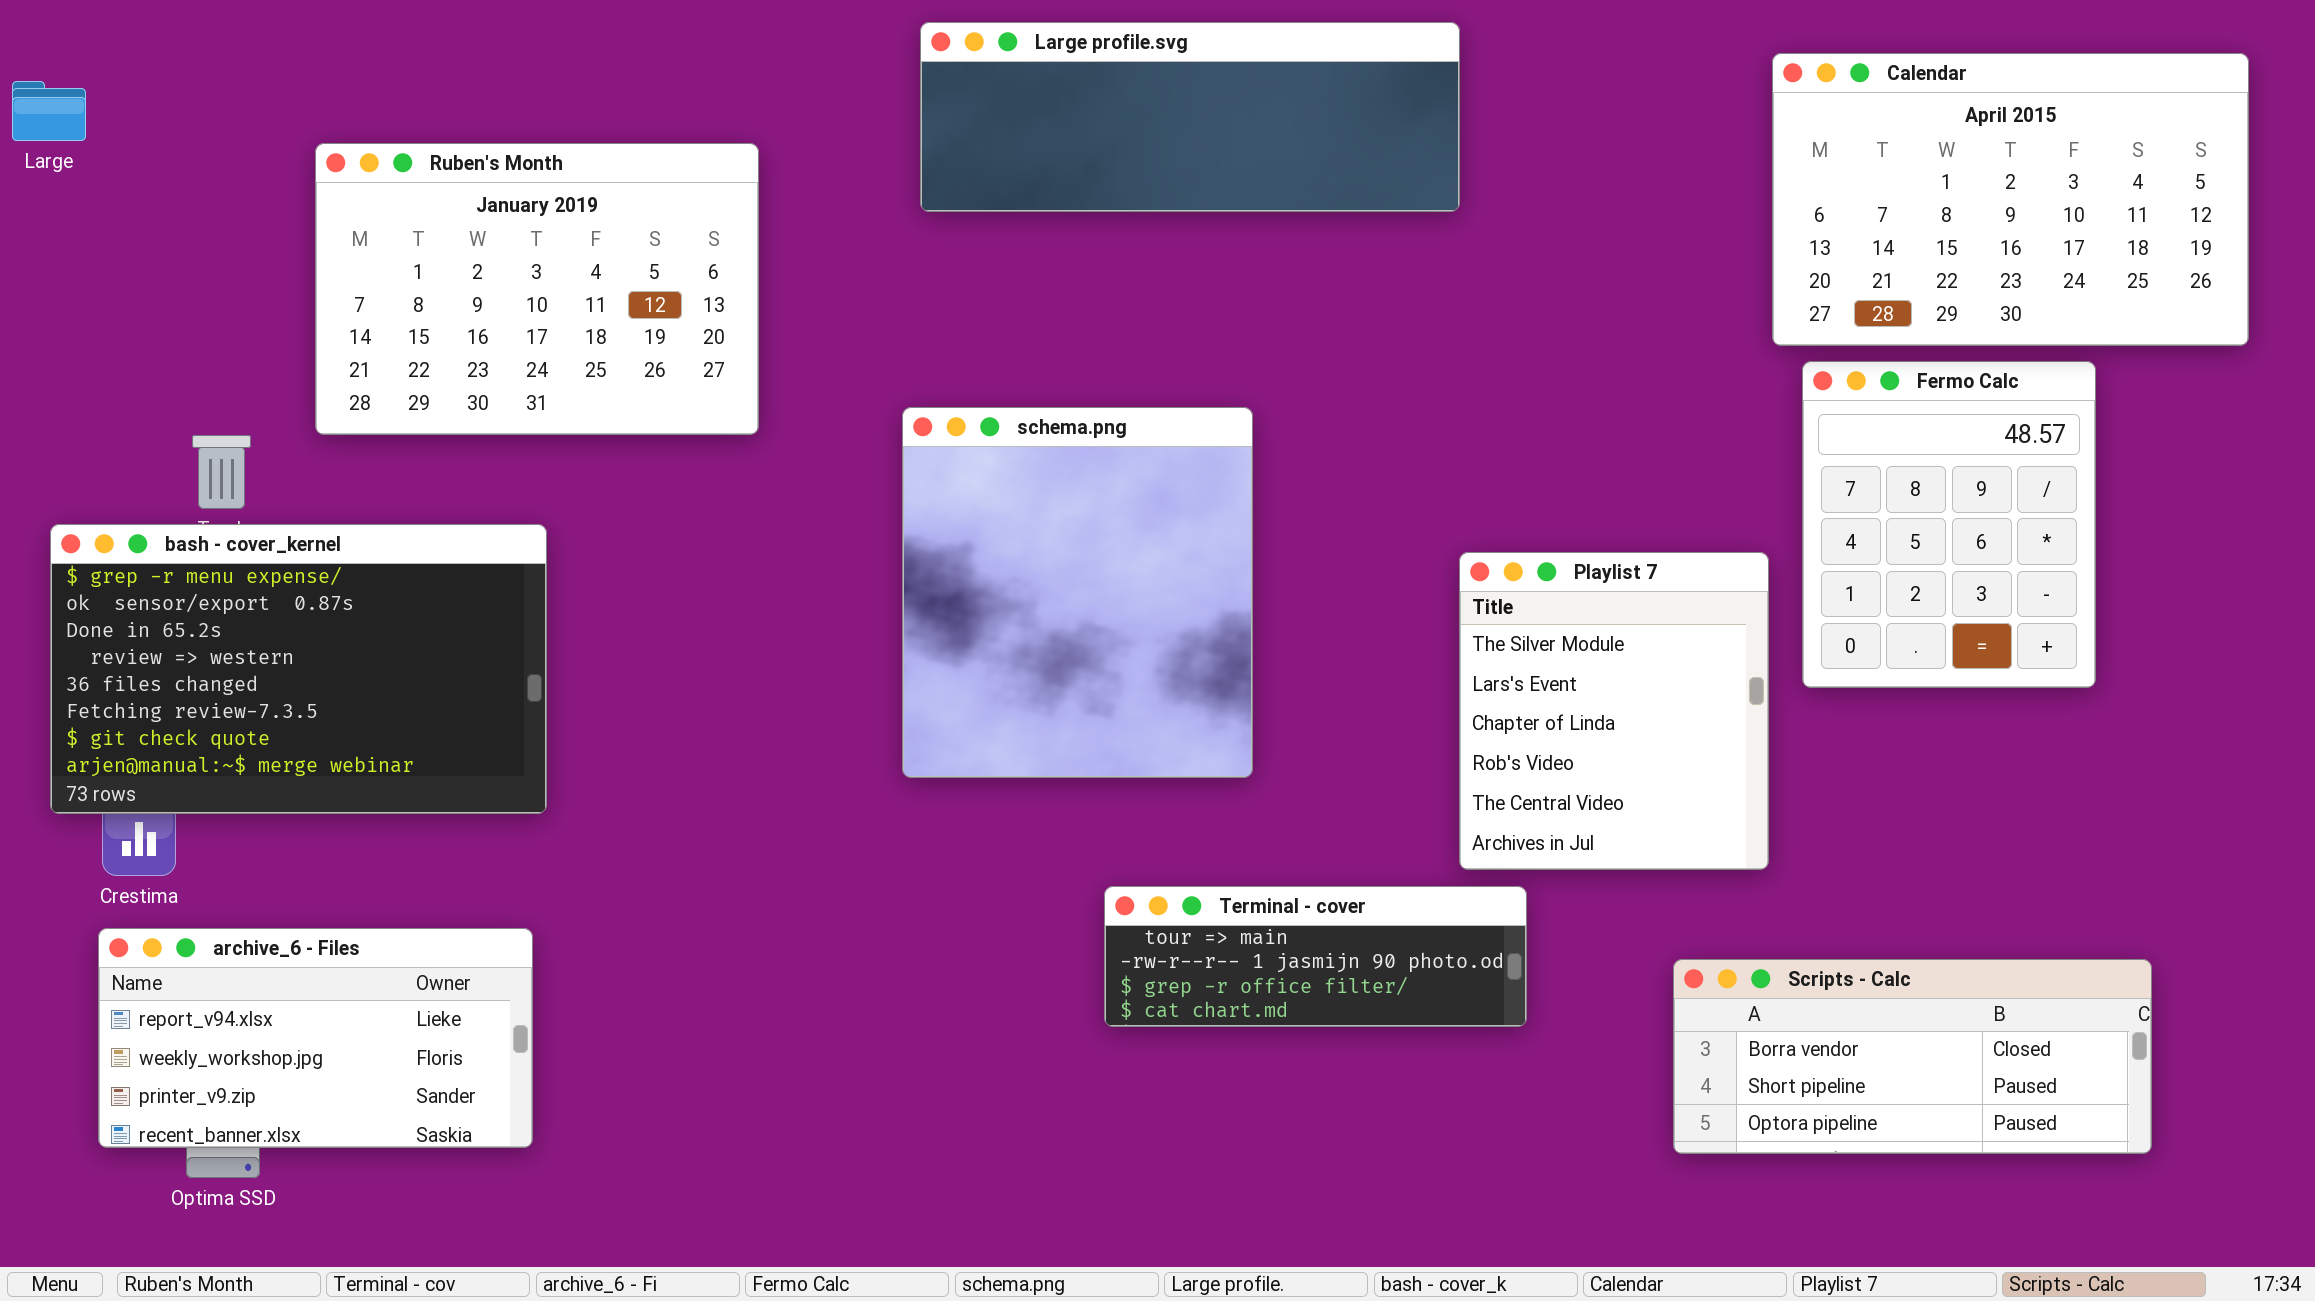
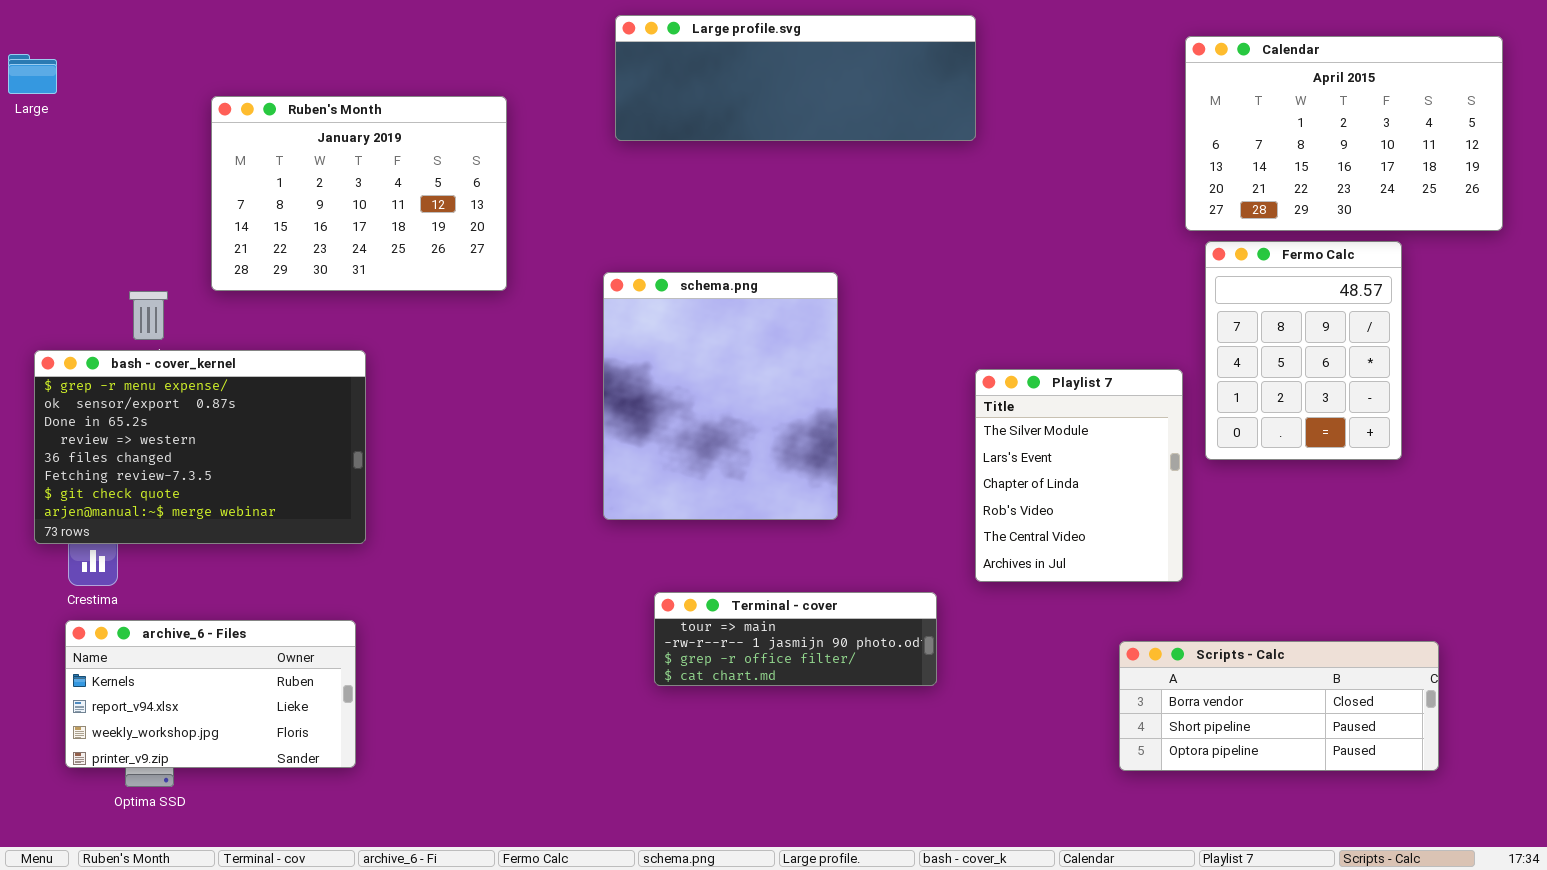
Terminal - cover: [1104,886,1527,1027] -> [654,592,937,686], moved
archive_6 - Files: [98,928,533,1148] -> [65,620,356,768], scrolled up 1 row

